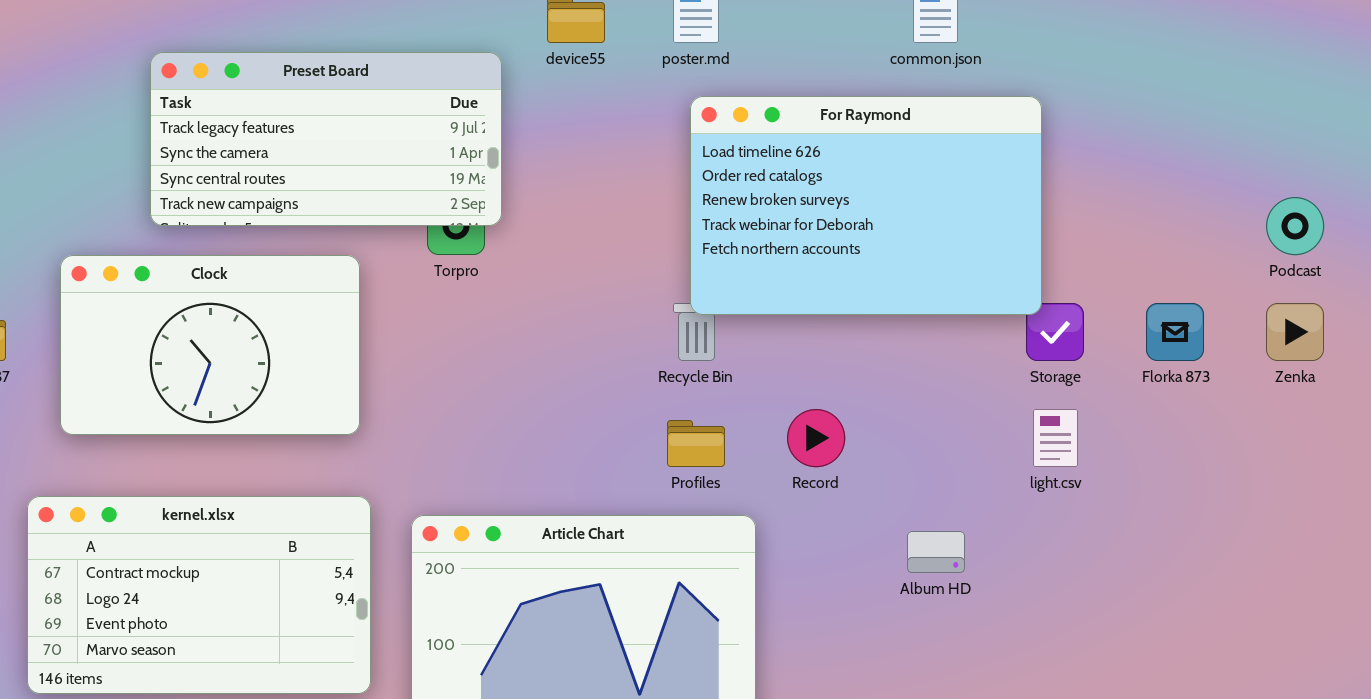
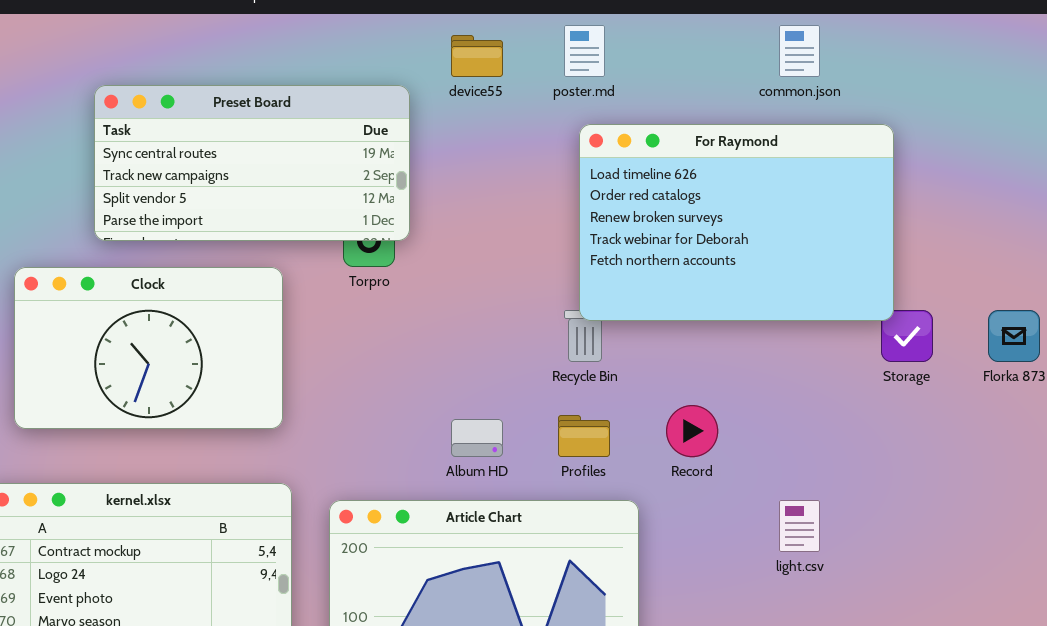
Preset Board: [150,52,502,226] -> [94,85,410,241], scrolled down 2 rows
light.csv: [1033,409,1078,467] -> [779,500,820,552], moved
Album HD: [907,531,965,573] -> [451,419,503,457], moved

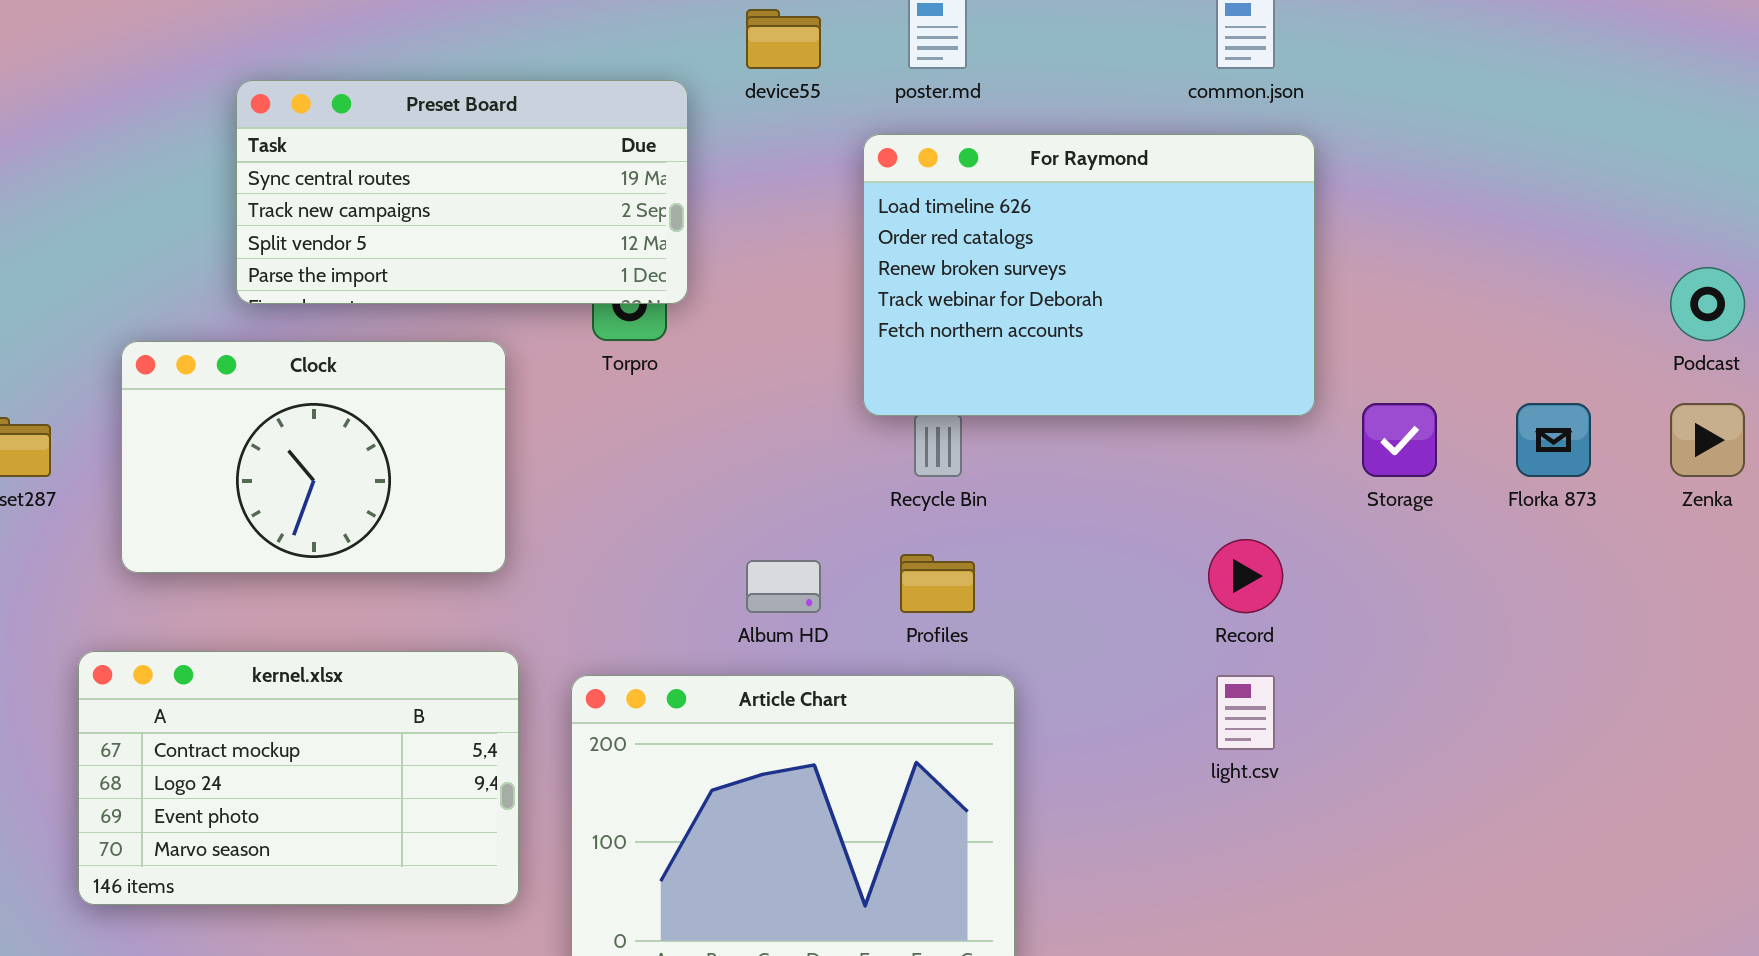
For Raymond: [579,124,894,321] -> [863,134,1315,416], moved
Record: [666,405,718,457] -> [1208,539,1283,613], moved

